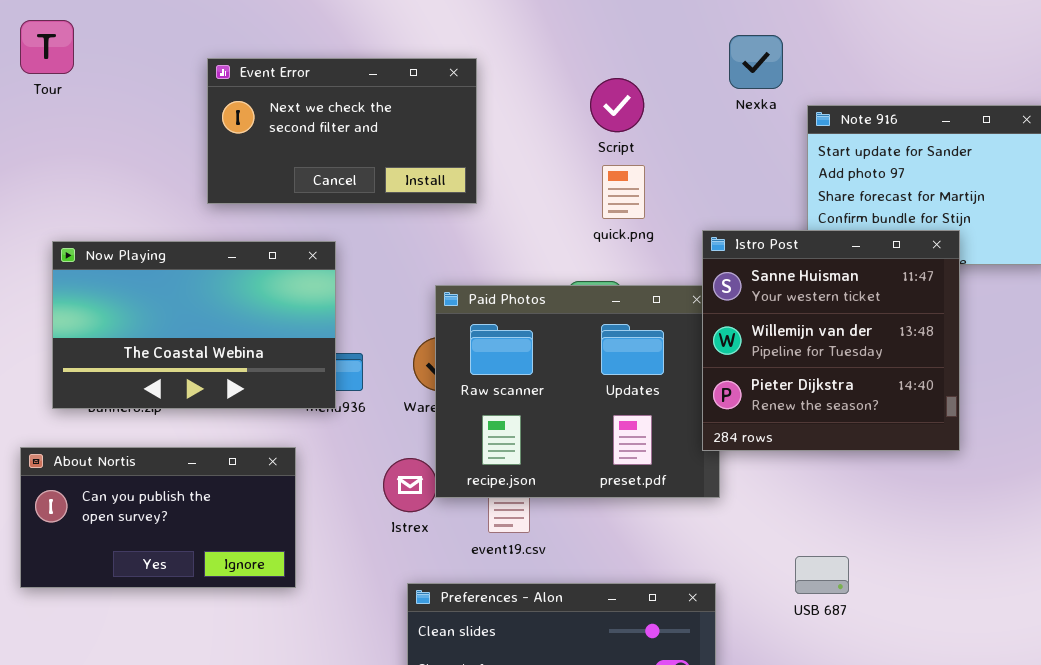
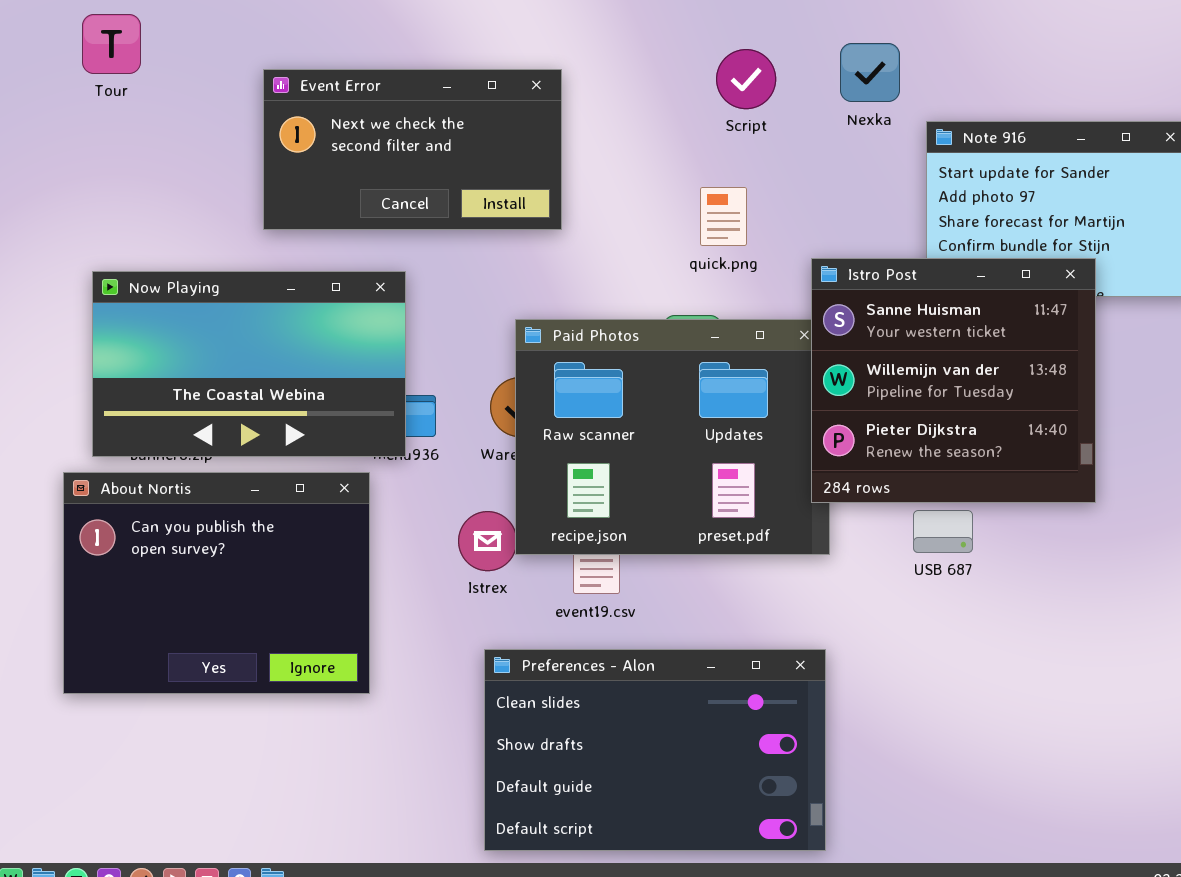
Tour: [20,20,74,74] -> [82,14,141,74], moved
Script: [590,78,644,132] -> [716,49,776,109], moved
About Nortis: [20,447,296,588] -> [63,472,370,694], moved, resized
USB 687: [795,556,849,594] -> [913,510,973,553], moved

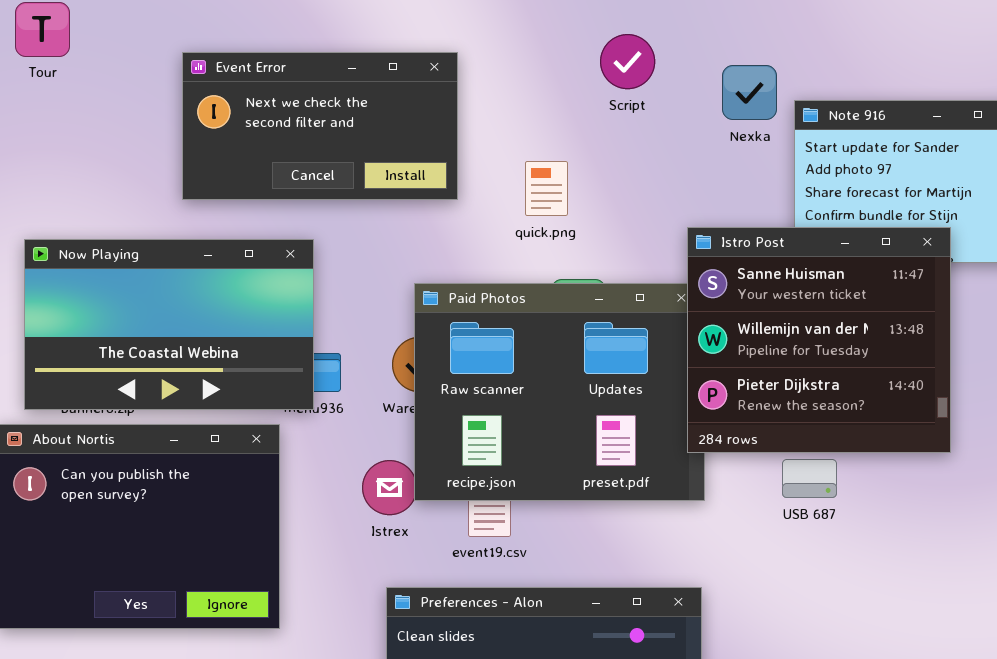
Nexka: [840,43,900,102] -> [722,65,777,120], moved
quick.png: [700,187,747,246] -> [525,161,568,216], moved

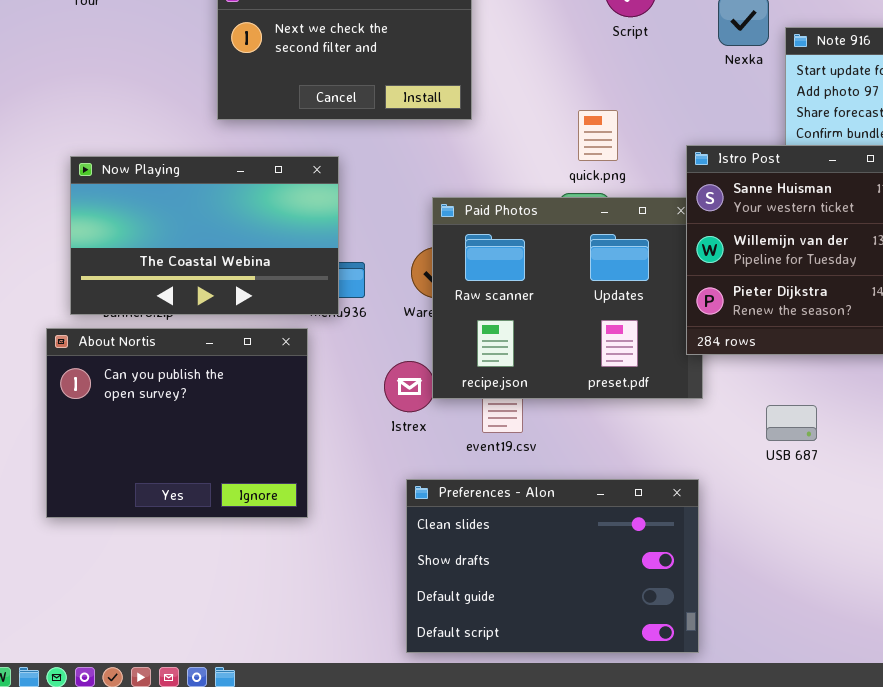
quick.png: [525,161,568,216] -> [578,110,618,161], moved
USB 687: [782,459,837,498] -> [766,405,817,441], moved

